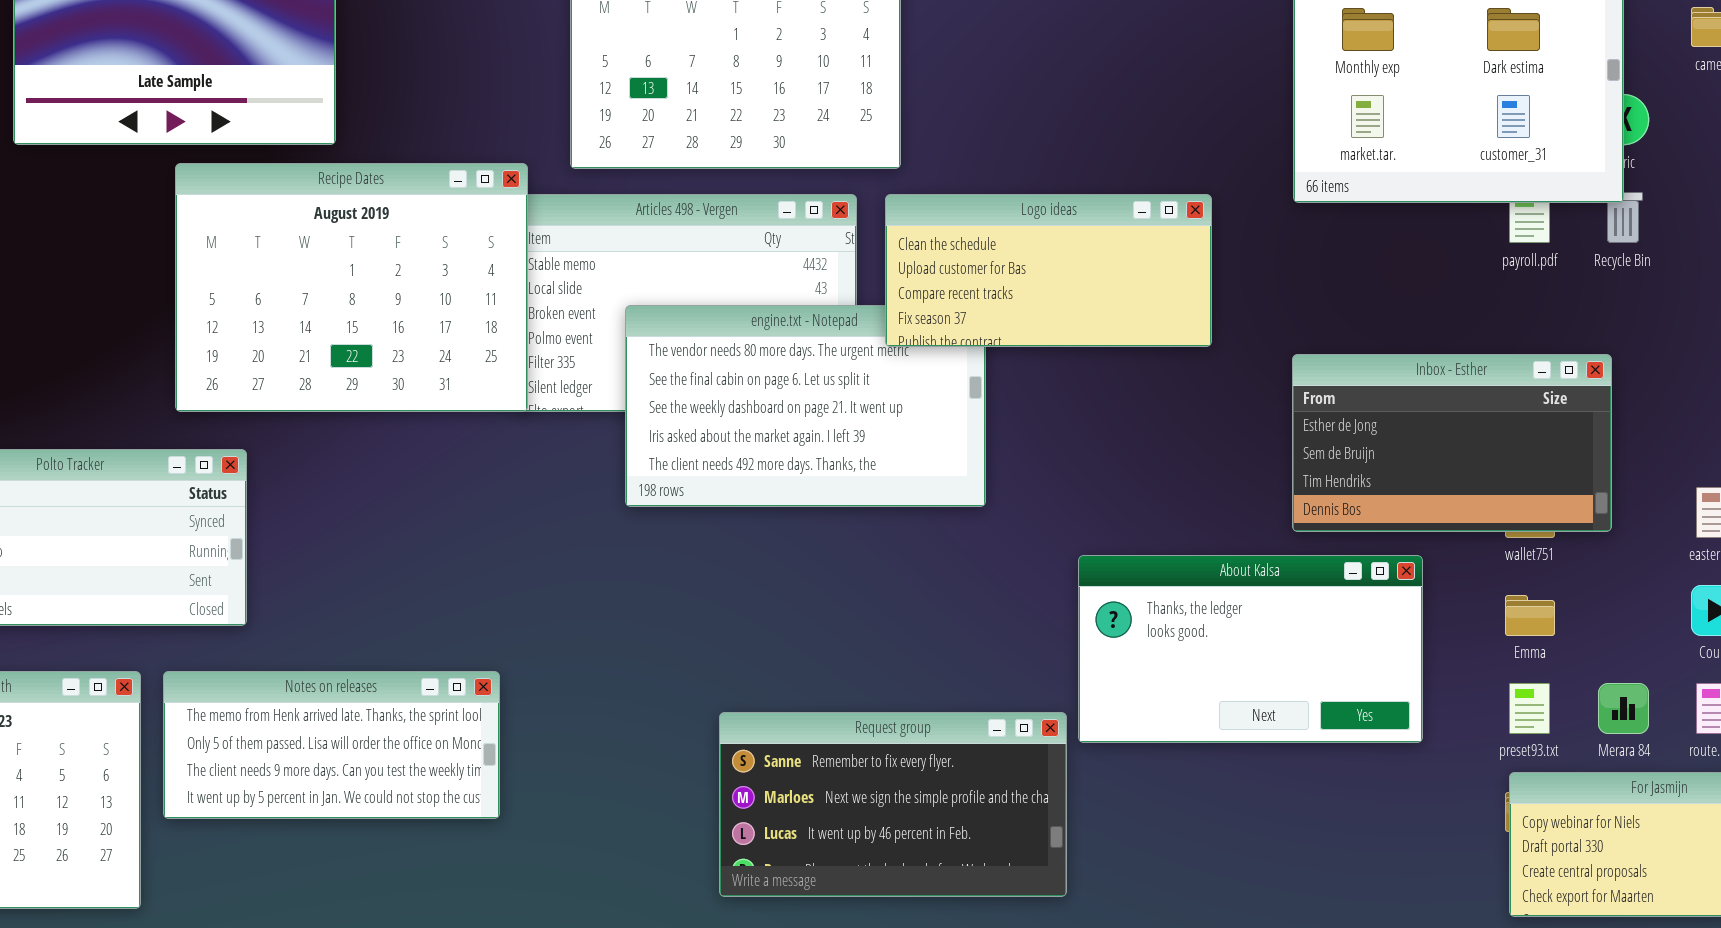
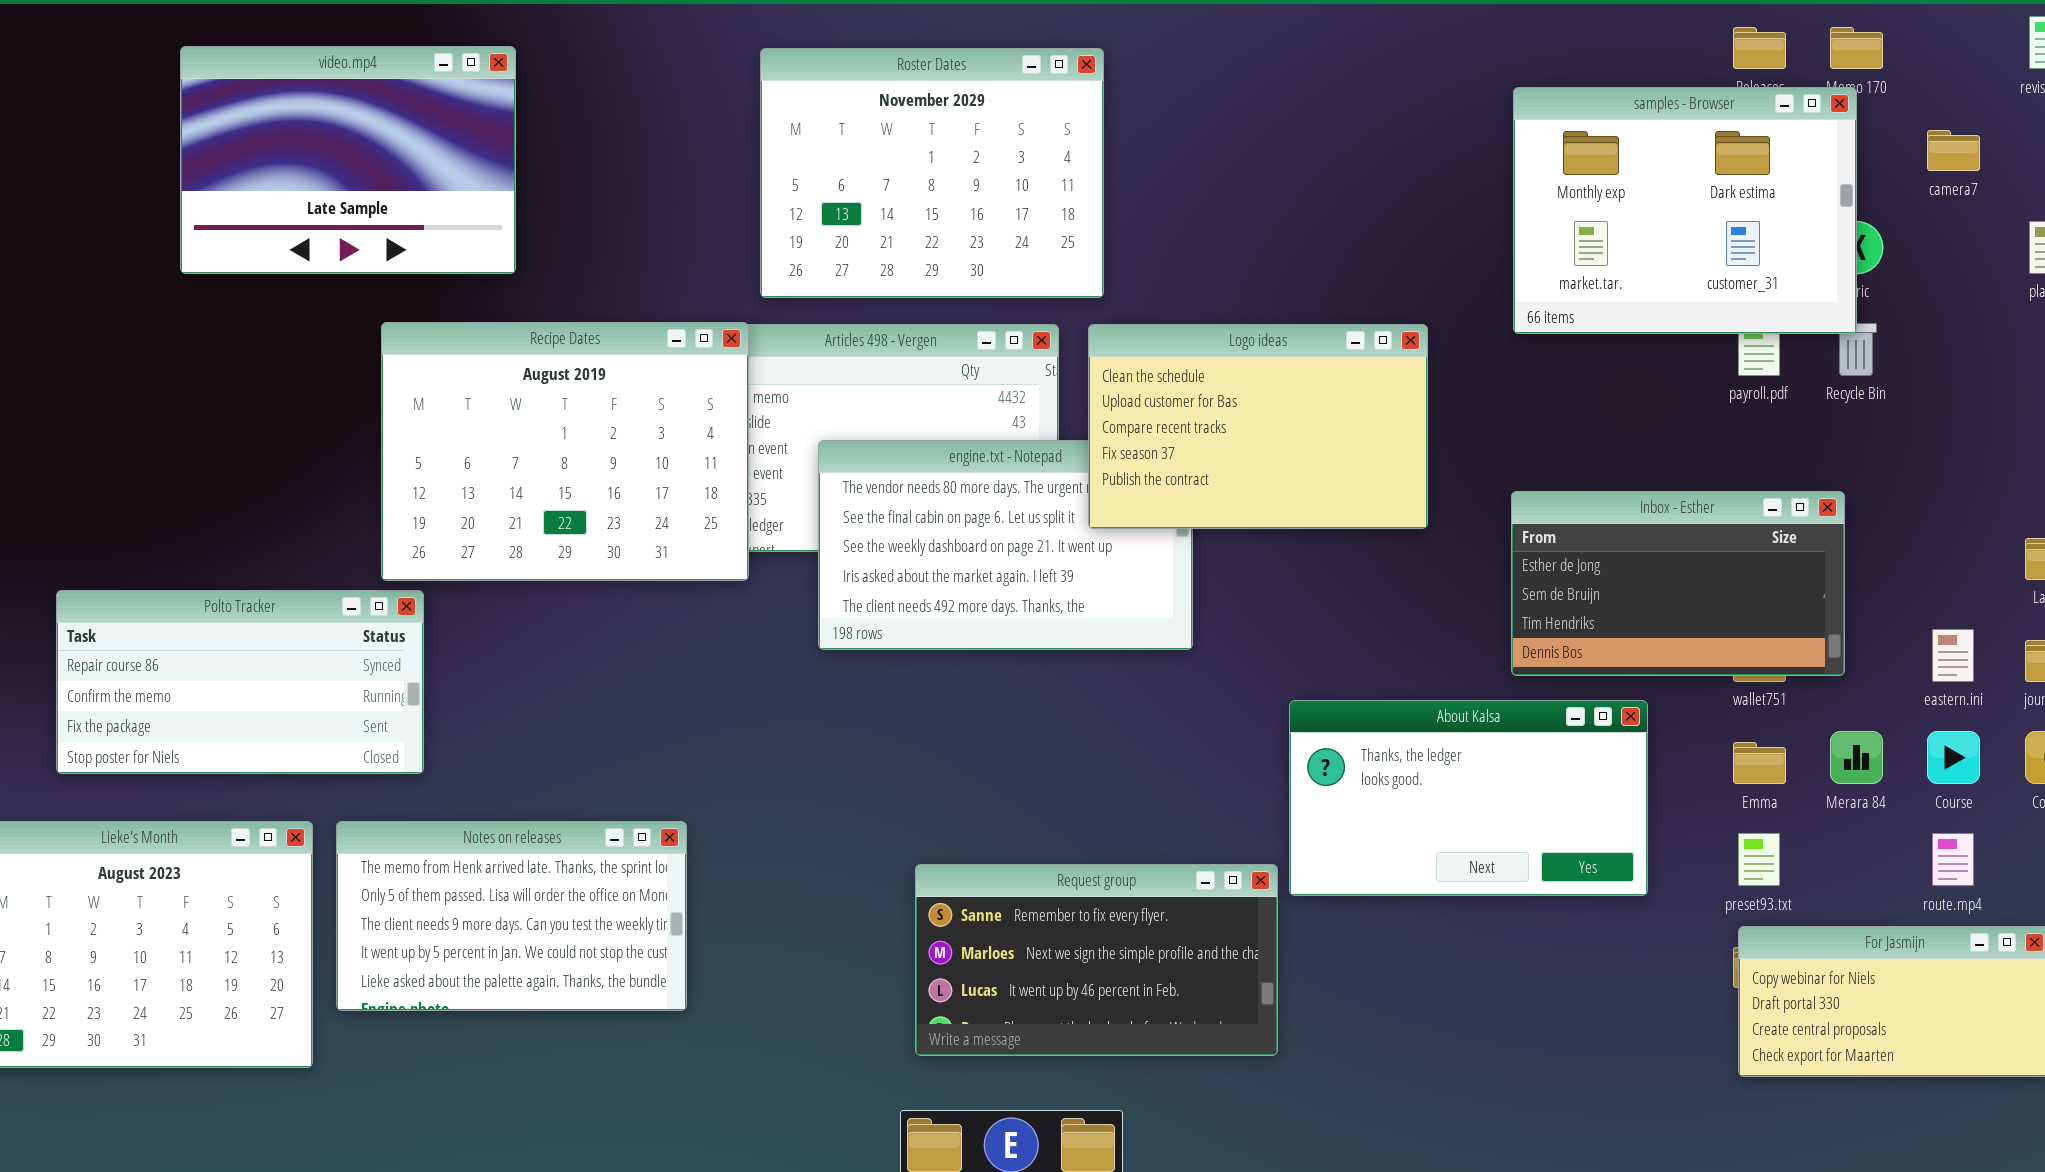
Recipe Dates: [175,163,528,412] -> [381,322,749,581], moved
Logo ideas: [885,194,1212,347] -> [1088,324,1428,529], resized
Notes on releases: [163,671,500,819] -> [336,821,687,1011], resized
Merara 84: [1598,683,1649,734] -> [1830,731,1883,784], moved

